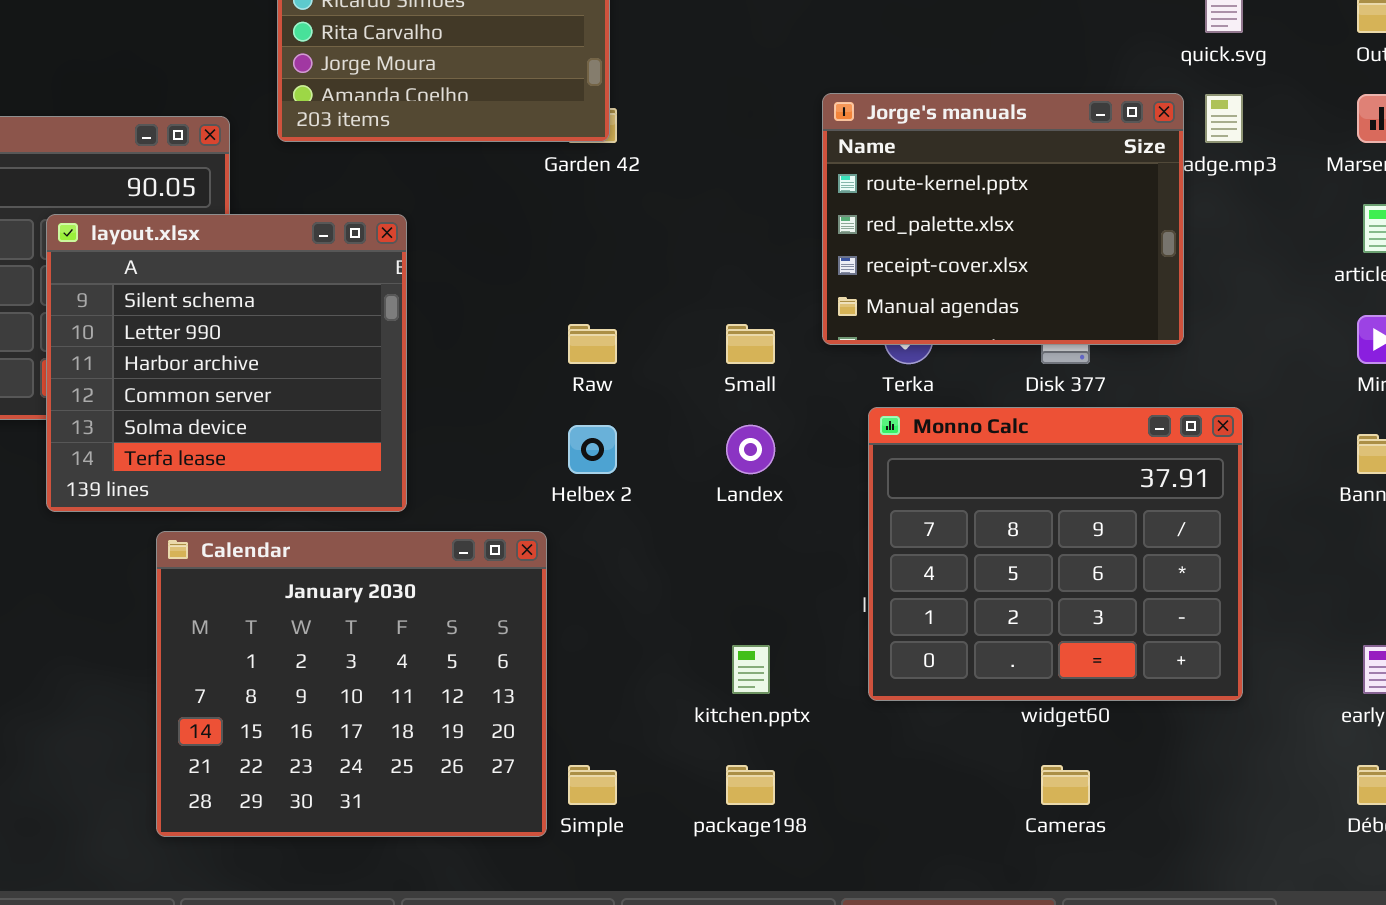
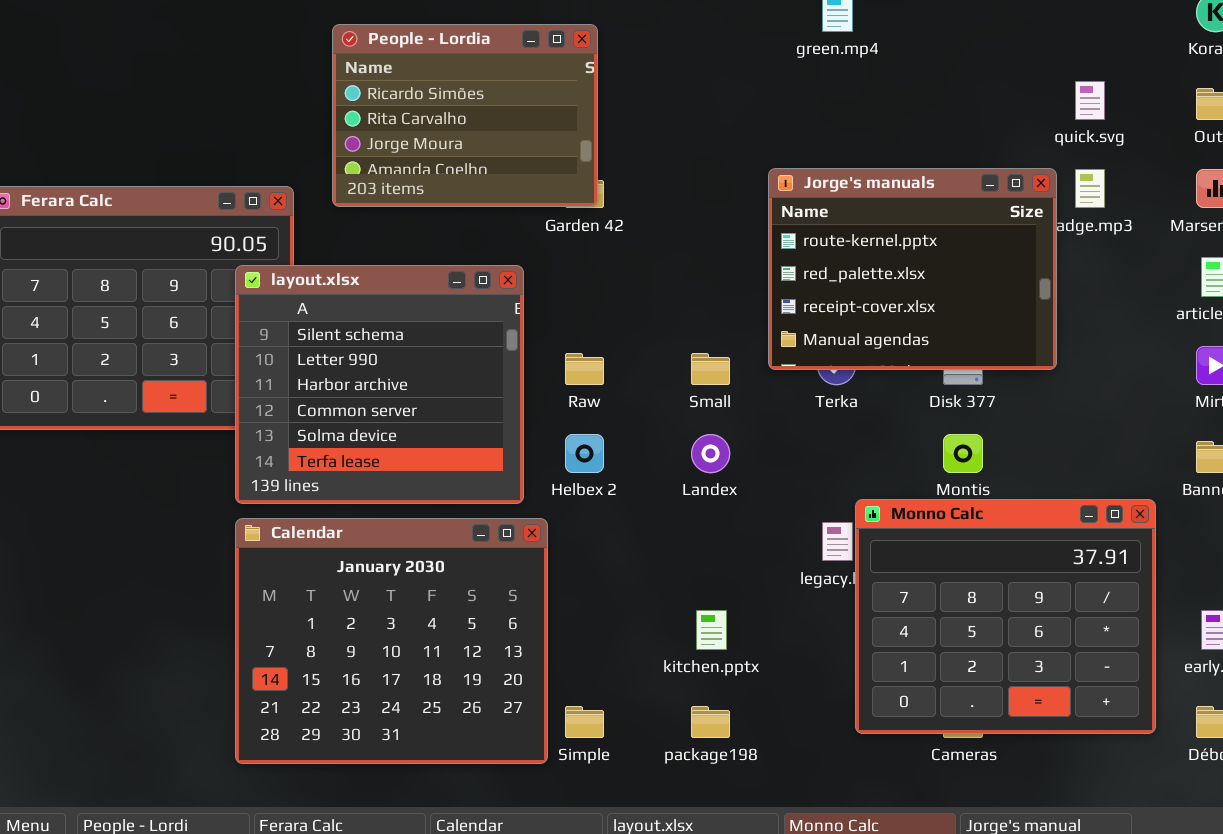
layout.xlsx: [46,214,407,512] -> [235,265,524,504], moved
Monno Calc: [868,407,1243,701] -> [855,499,1156,734], moved

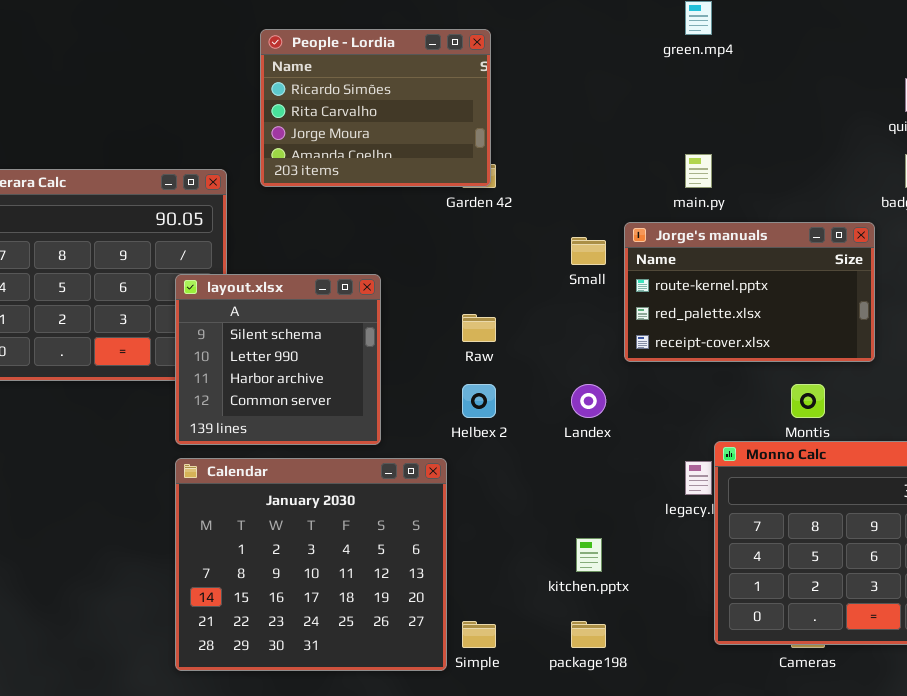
Jorge's manuals: [768,168,1057,370] -> [624,222,875,362], moved, resized
layout.xlsx: [235,265,524,504] -> [175,274,381,445], resized
Small: [691,353,730,385] -> [571,237,606,265], moved

